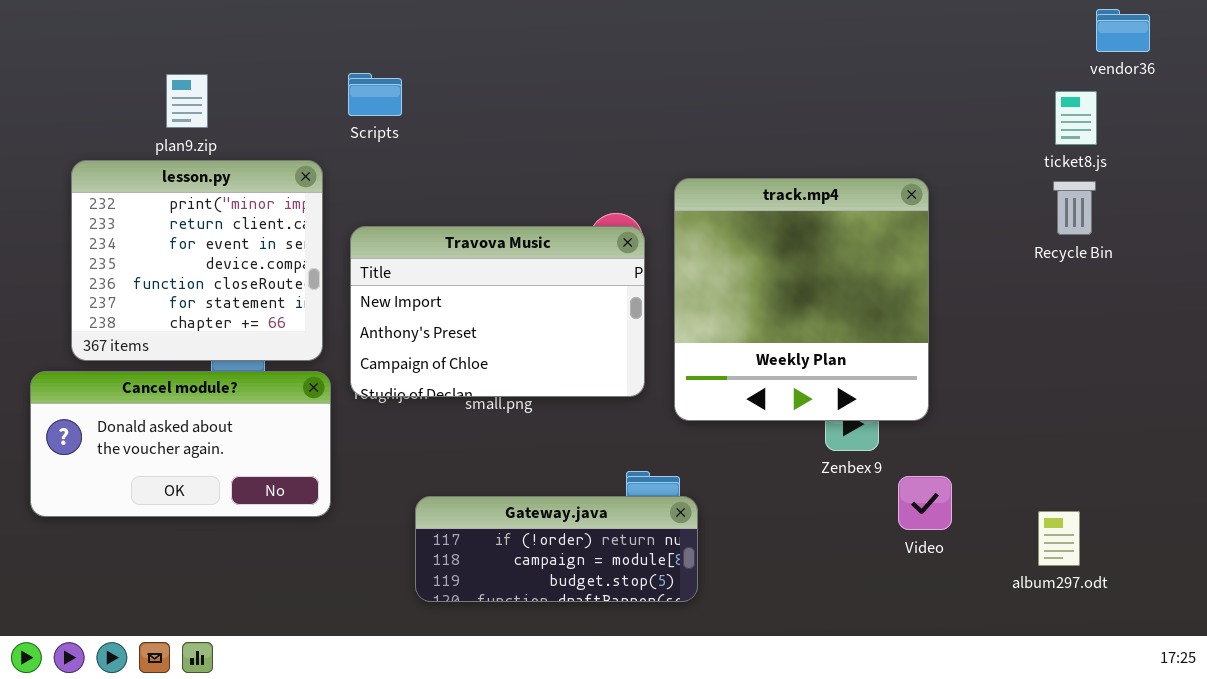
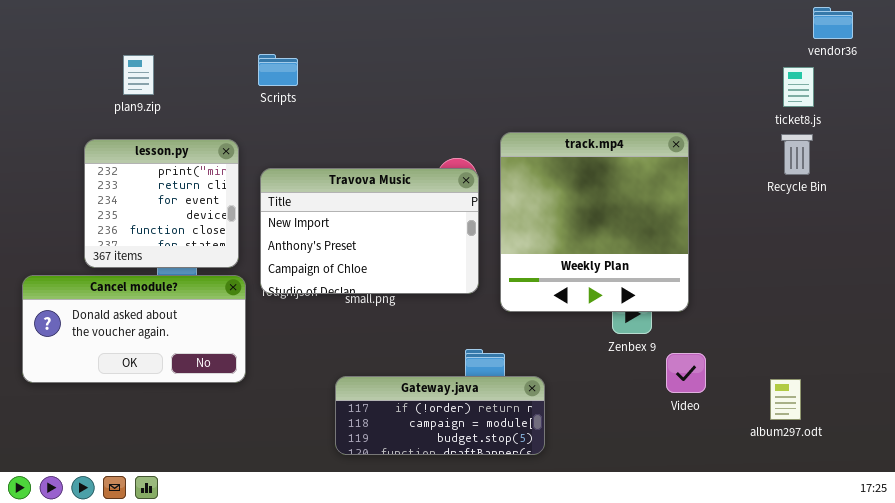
lesson.py: [71,160,323,361] -> [84,139,239,268], resized
Gateway.java: [415,496,698,602] -> [335,376,545,455], moved

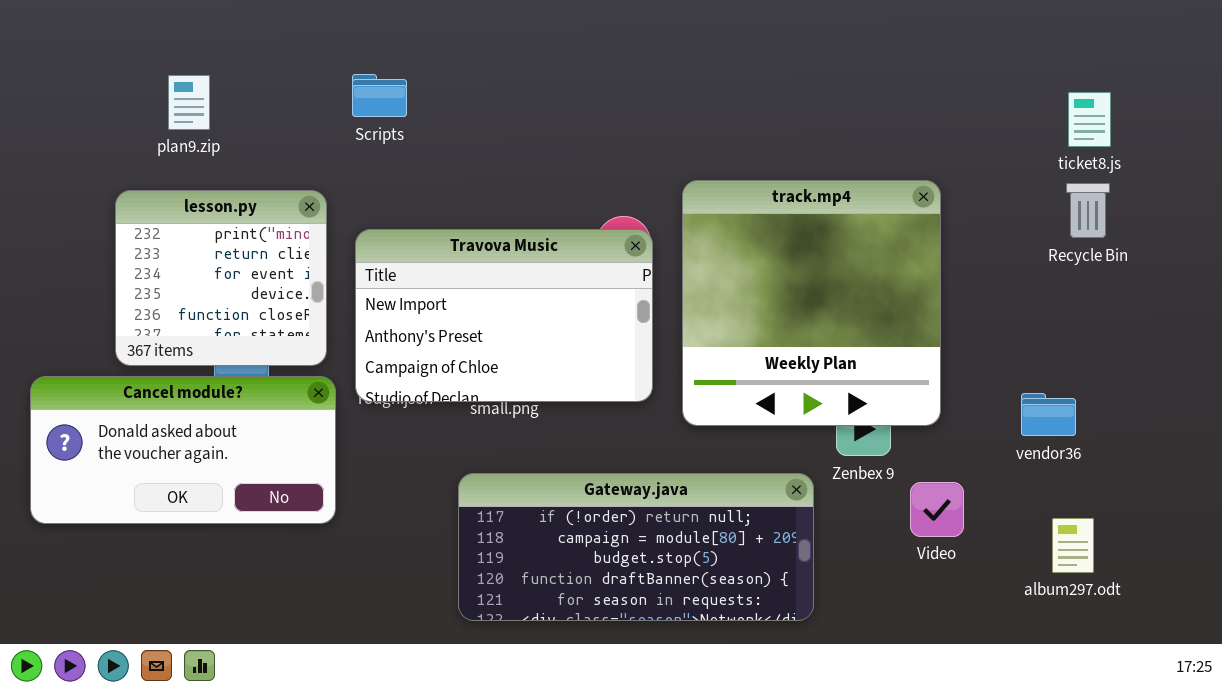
vendor36: [813,7,853,39] -> [1021,393,1076,436], moved
Gateway.java: [335,376,545,455] -> [458,473,814,621], resized

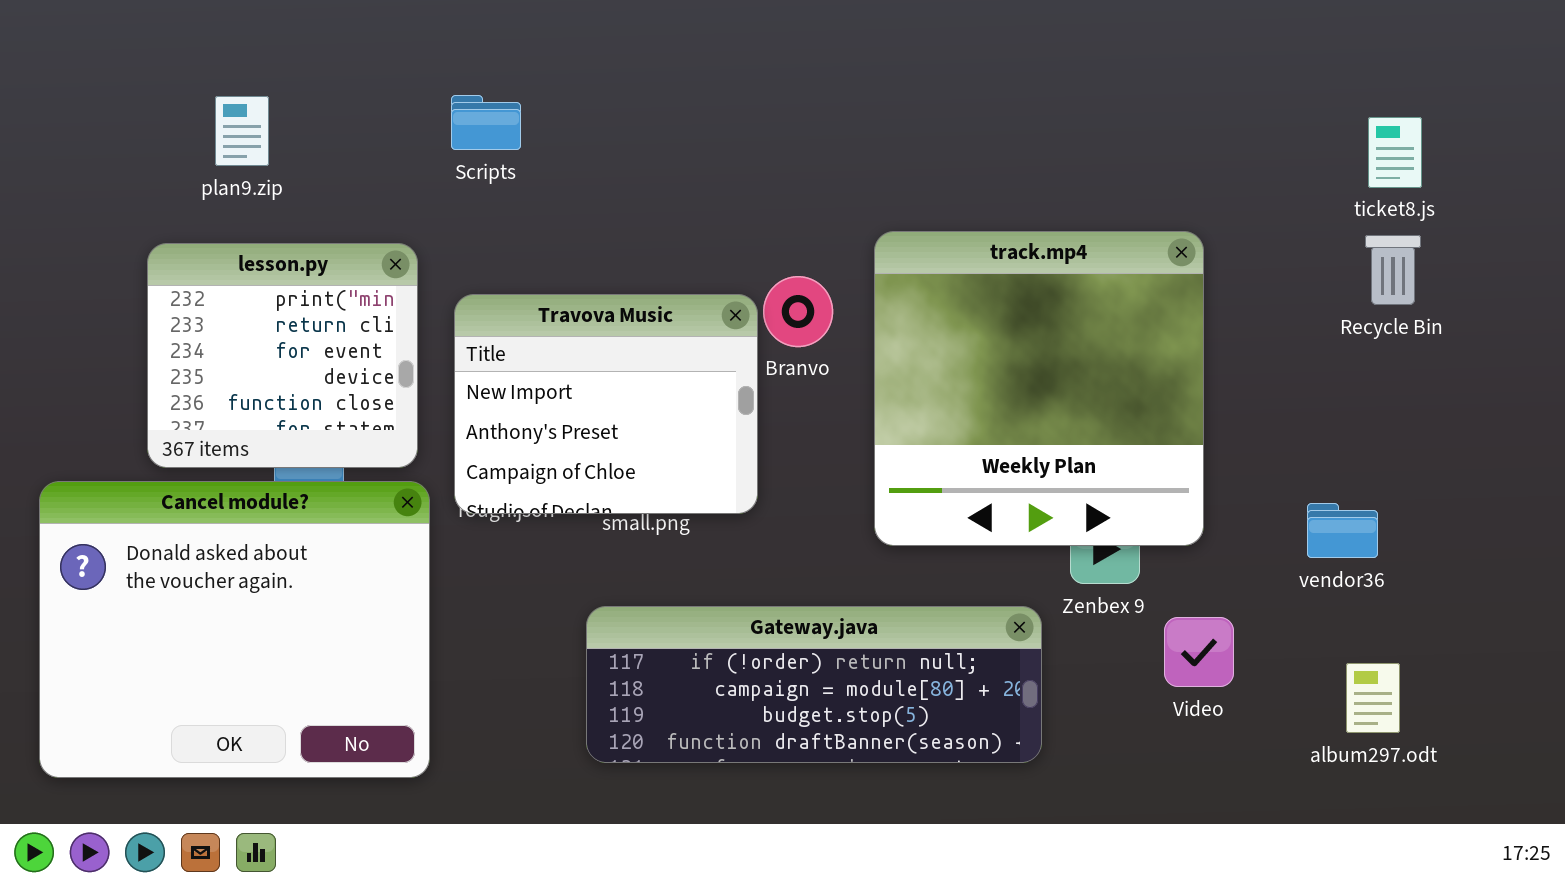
Travova Music: [355,229,653,402] -> [454,294,758,514], resized
Cancel module?: [30,376,336,524] -> [39,481,430,778], resized
Gateway.java: [458,473,814,621] -> [586,606,1042,763], resized

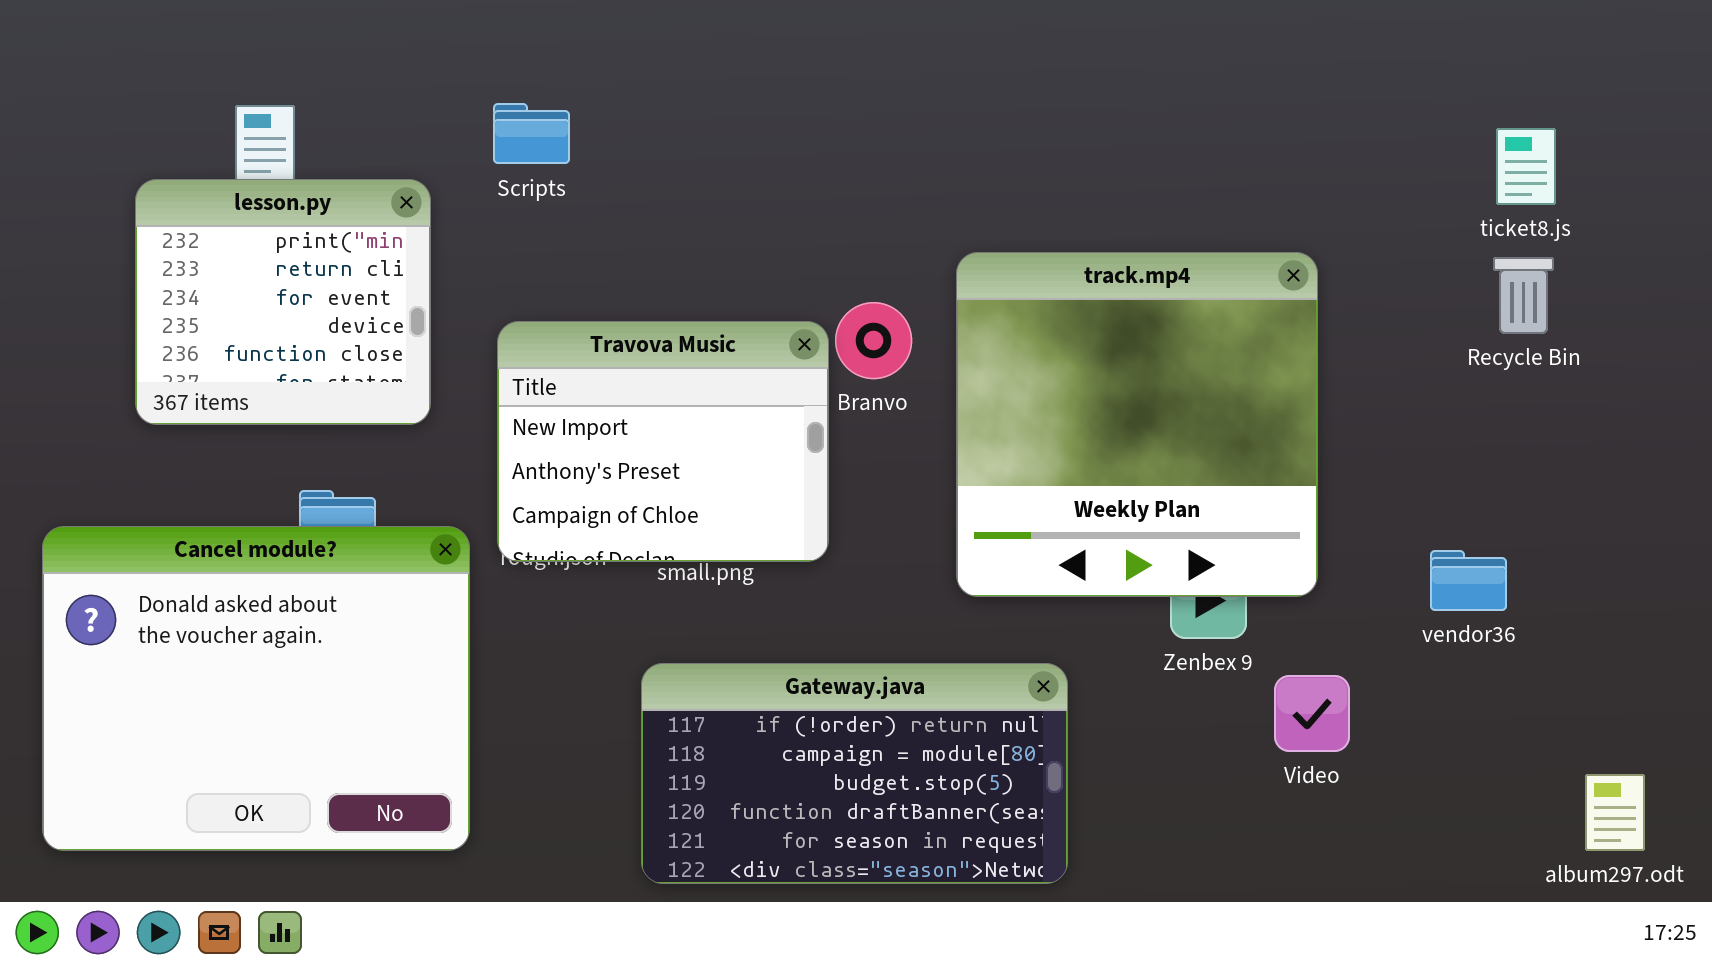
lesson.py: [147,243,418,468] -> [135,179,431,425], moved
Gateway.java: [586,606,1042,763] -> [641,663,1068,884], resized
album297.odt: [1346,663,1400,733] -> [1585,774,1645,851], moved

